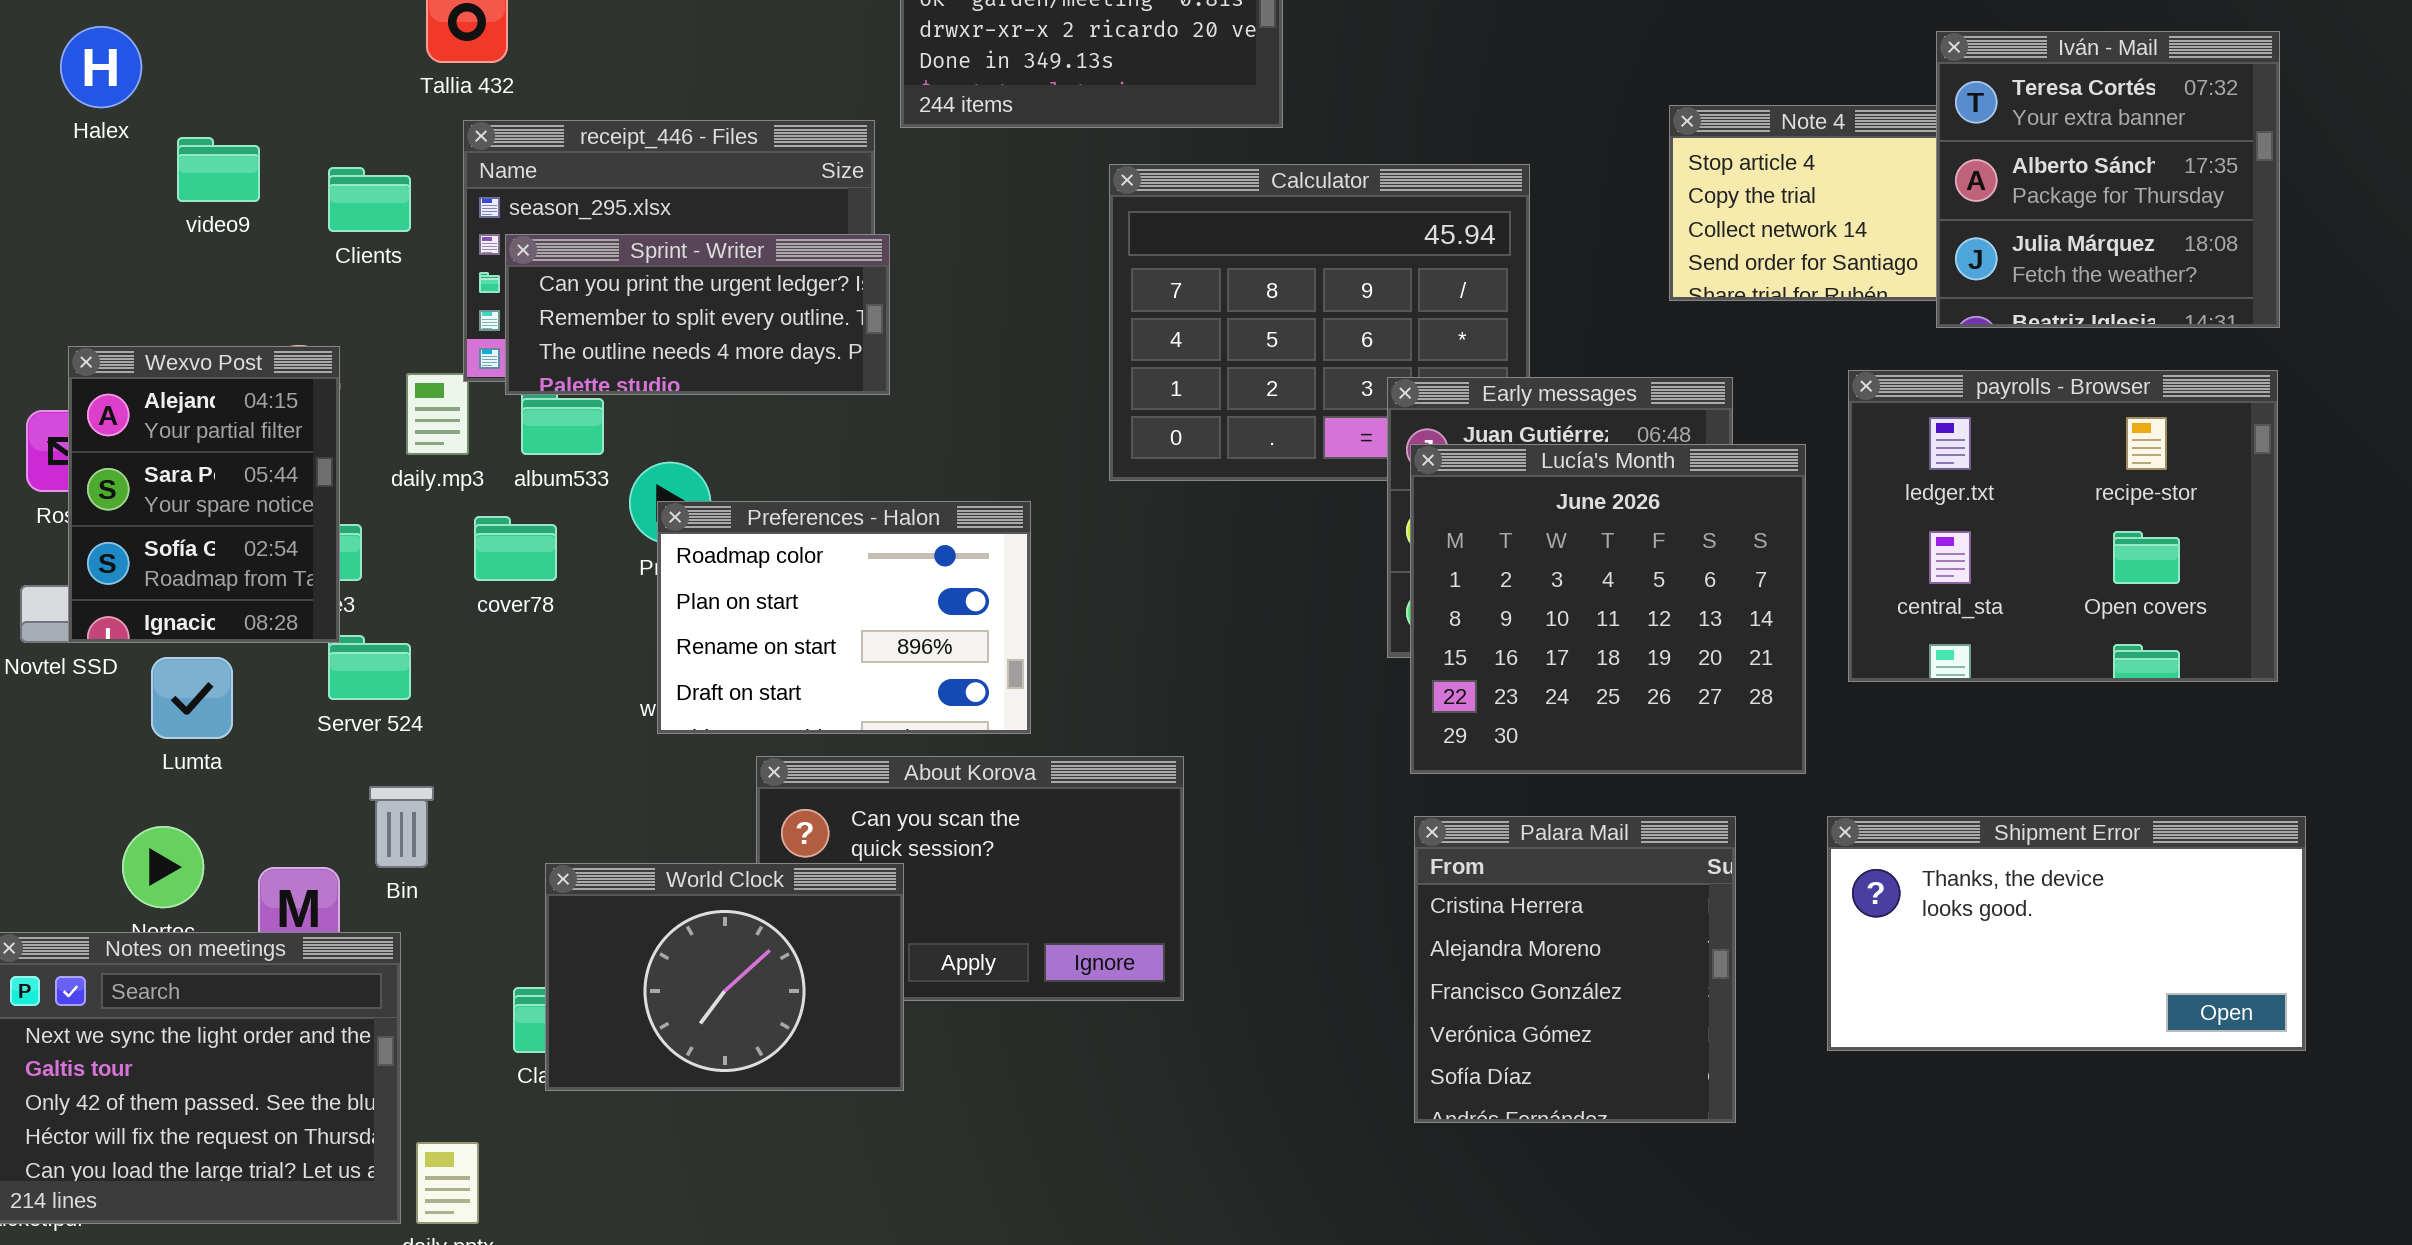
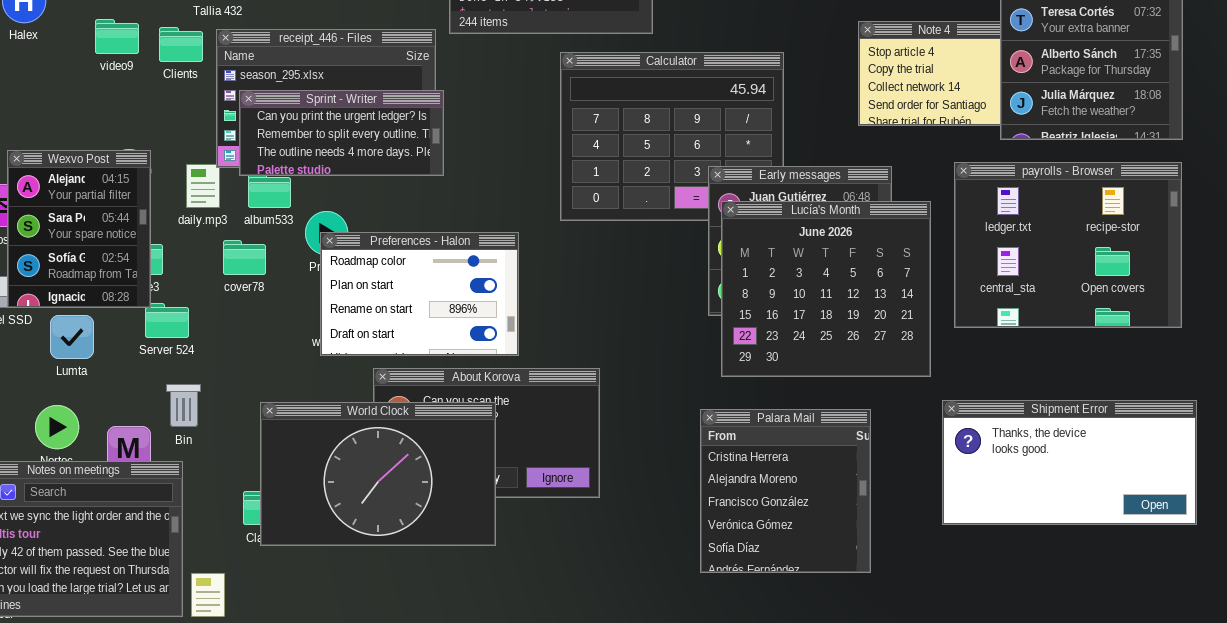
video9: [177,137,260,202] -> [95,19,139,54], moved
Clients: [328,167,411,232] -> [159,27,203,62], moved
Palara Mail: [1414,816,1736,1123] -> [700,409,871,573], moved
World Clock: [545,863,904,1091] -> [260,402,496,546], resized

